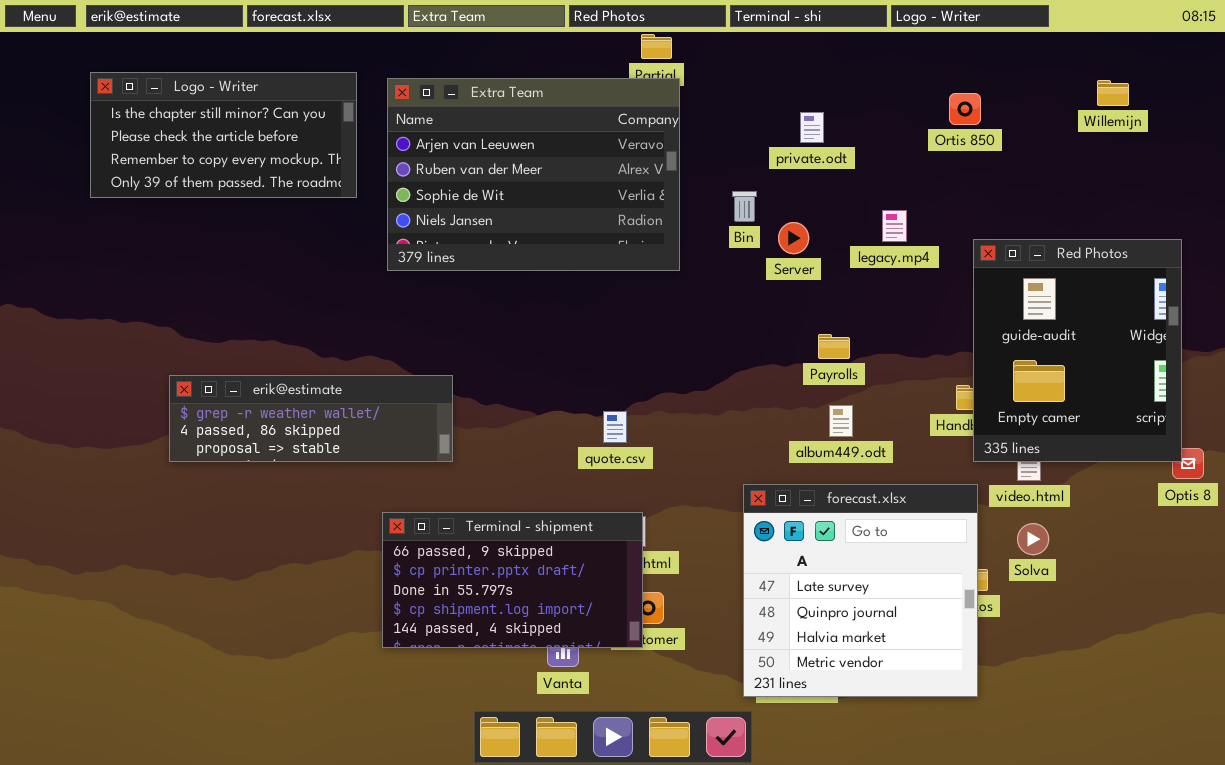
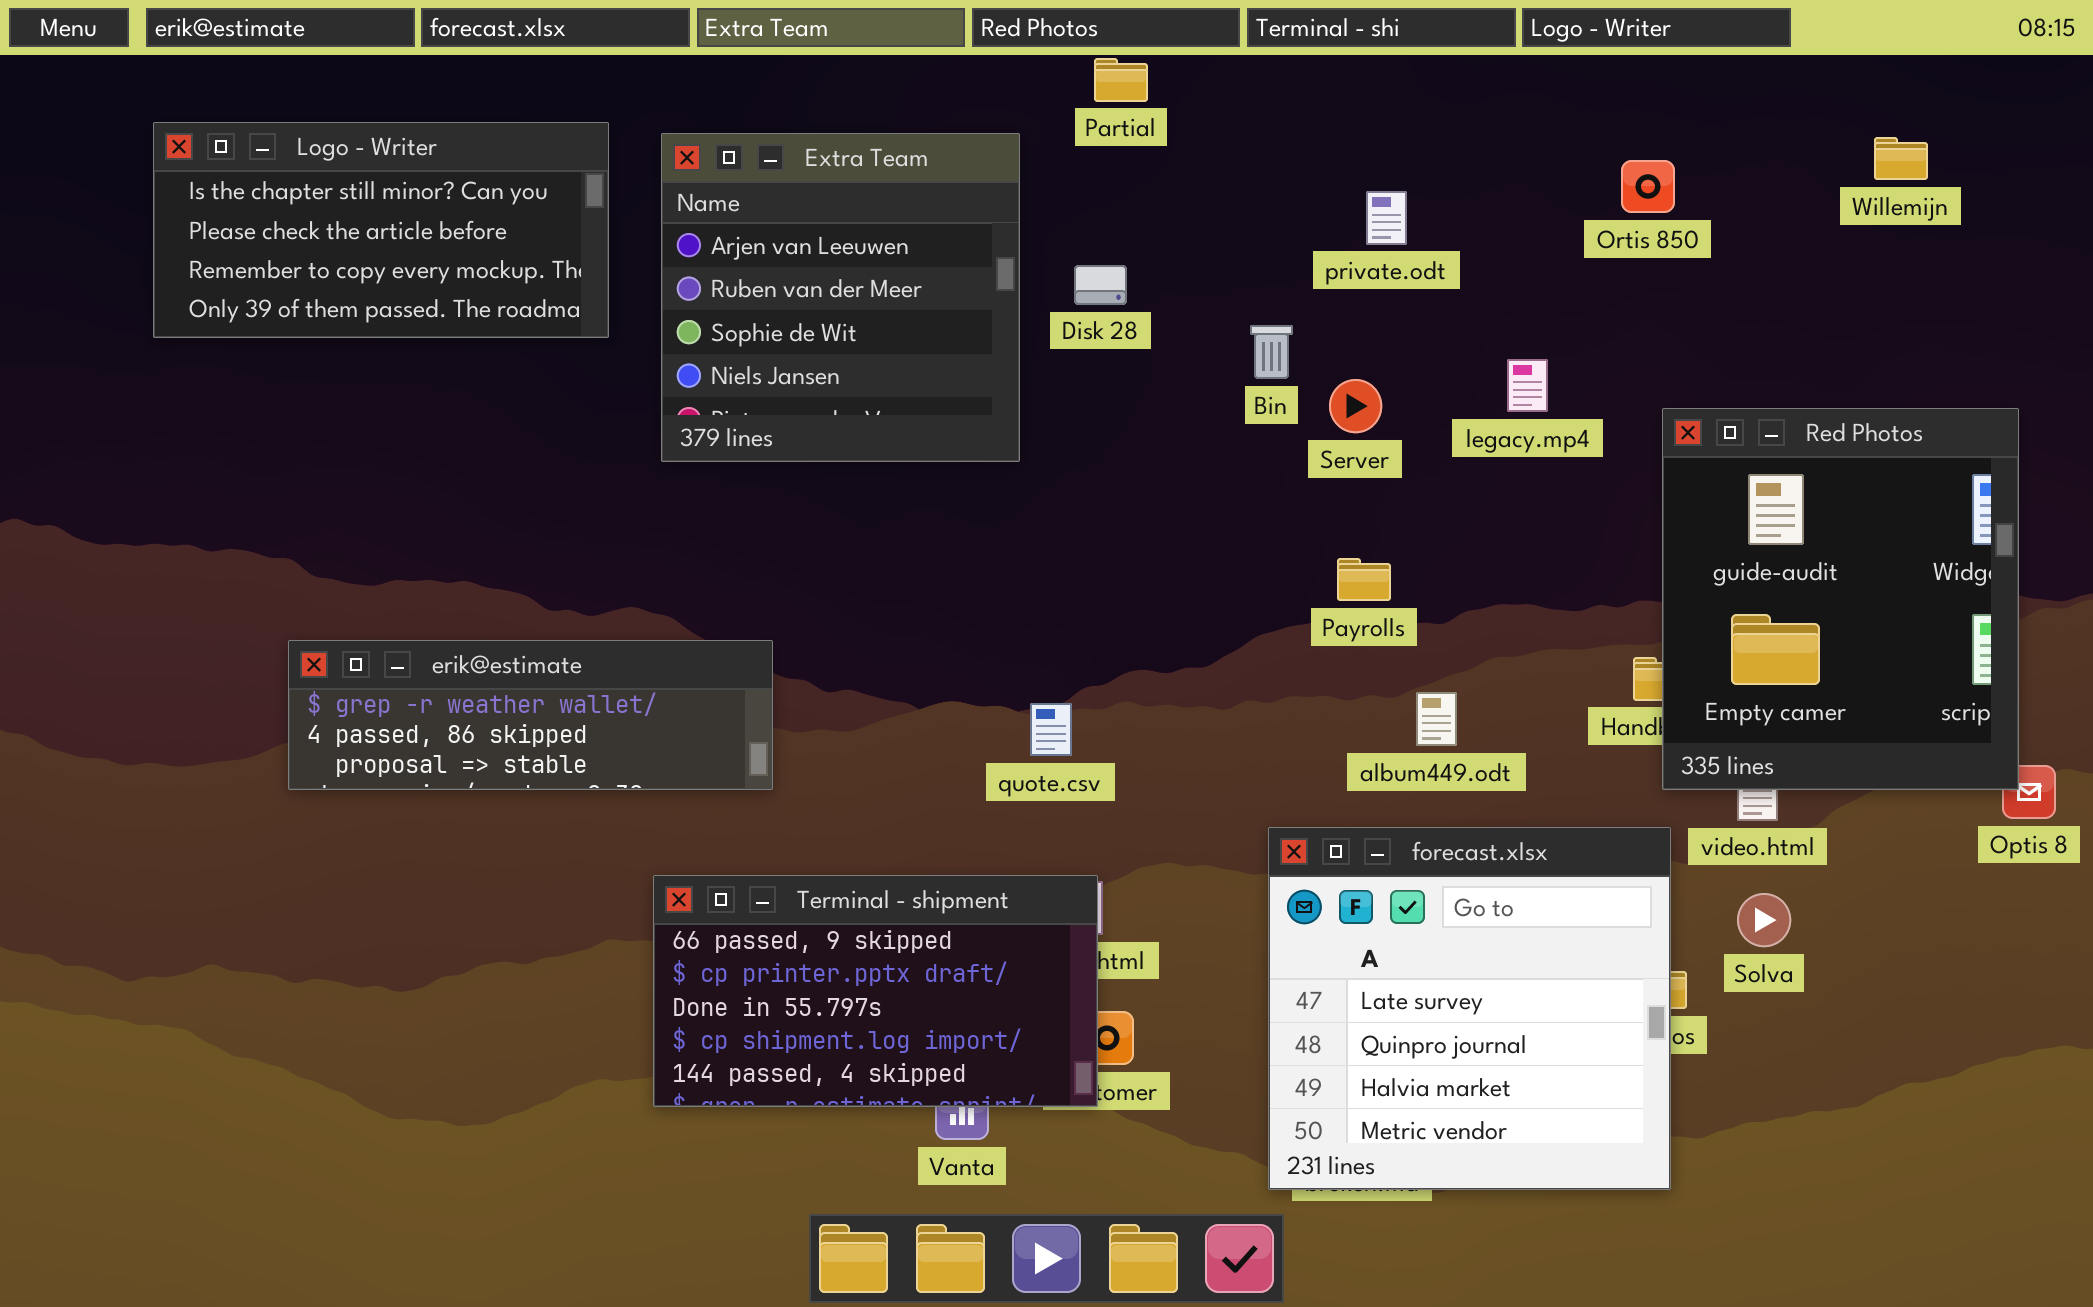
Extra Team: [387,78,680,271] -> [661,133,1020,462], resized
Payrolls: [818,334,850,359] -> [1337,558,1391,601], moved

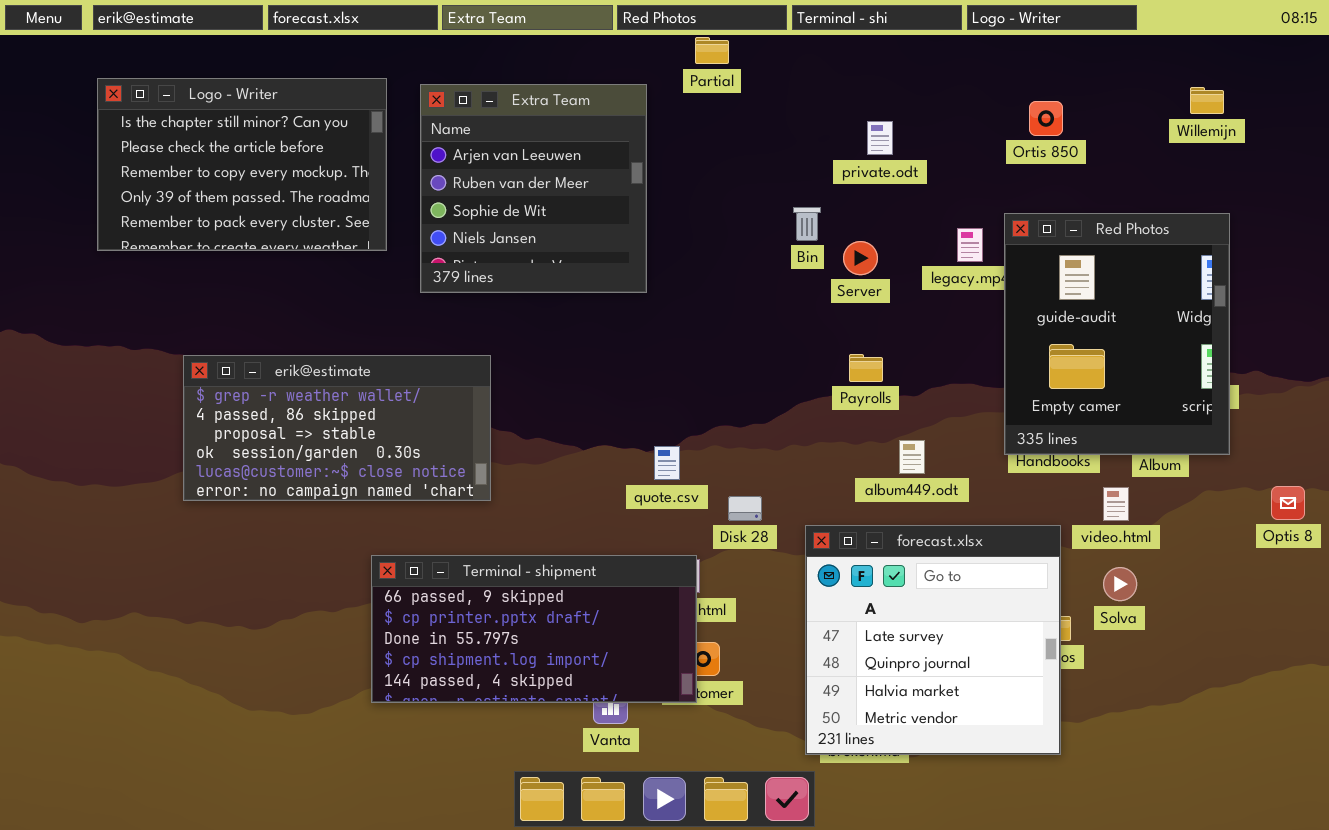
Logo - Writer: [153,122,609,338] -> [97,78,387,251], resized
Disk 28: [1074,265,1127,305] -> [728,496,762,521], moved
Red Photos: [1662,408,2019,790] -> [1004,213,1230,455], moved
erik@estimate: [288,640,773,790] -> [183,355,491,501], resized
Terminal - shipment: [653,875,1098,1107] -> [371,555,697,703], resized

